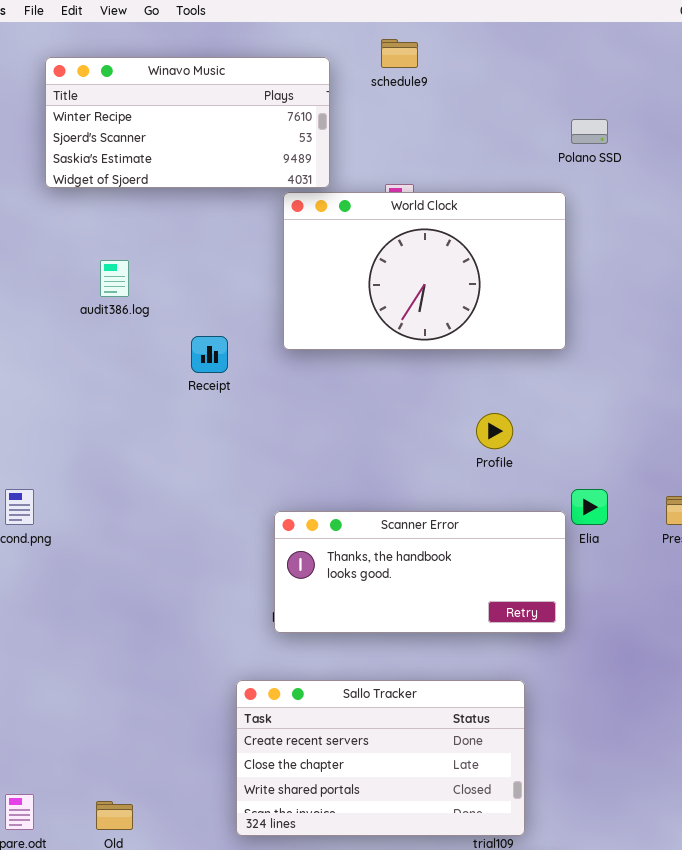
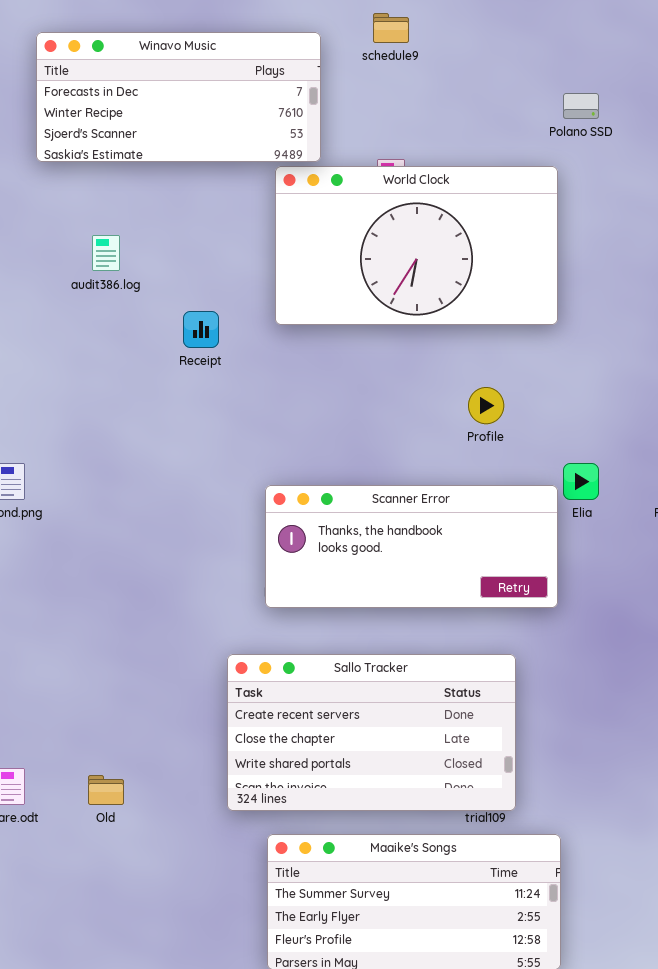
Winavo Music: [45,57,330,188] -> [36,32,321,162], scrolled up 1 row

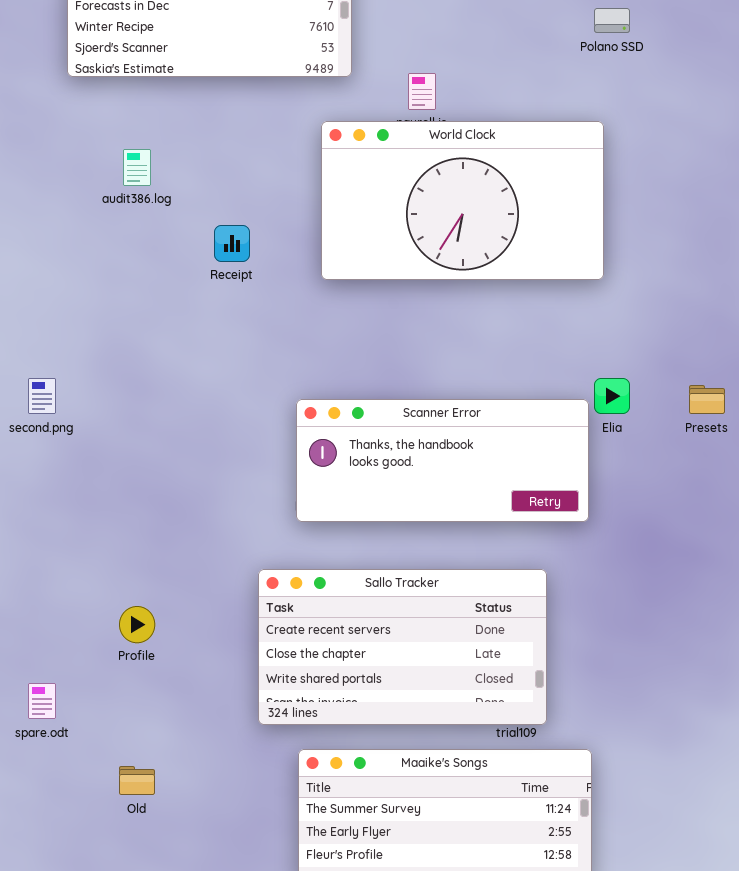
World Clock: [275,166,558,325] -> [321,121,604,280], moved
Profile: [468,387,504,424] -> [119,606,155,643], moved
Old: [88,775,124,805] -> [119,766,155,795], moved

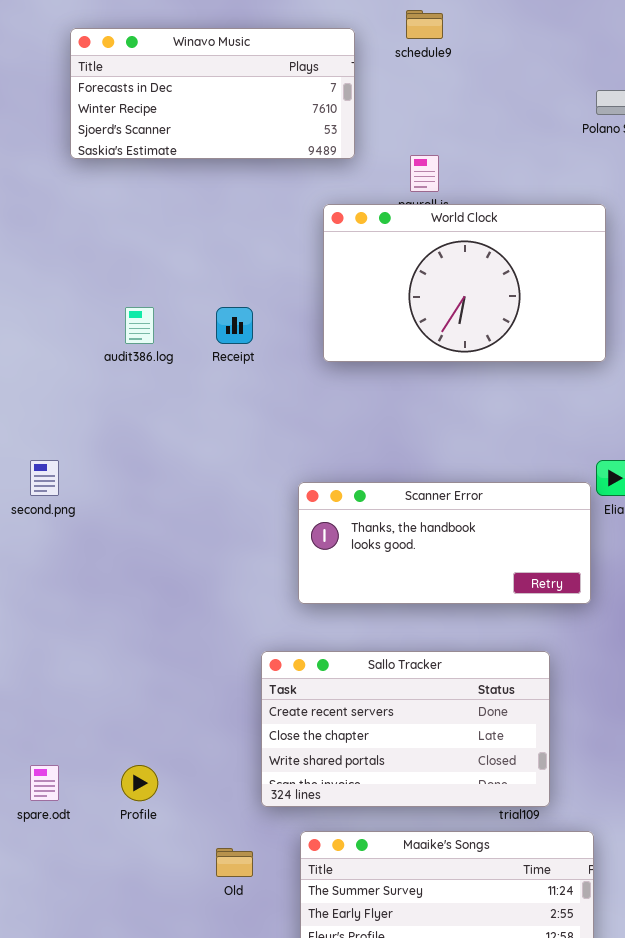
audit386.log: [123,149,151,186] -> [125,307,154,344], moved
Profile: [119,606,155,643] -> [121,765,158,801], moved
Old: [119,766,155,795] -> [216,848,253,877], moved

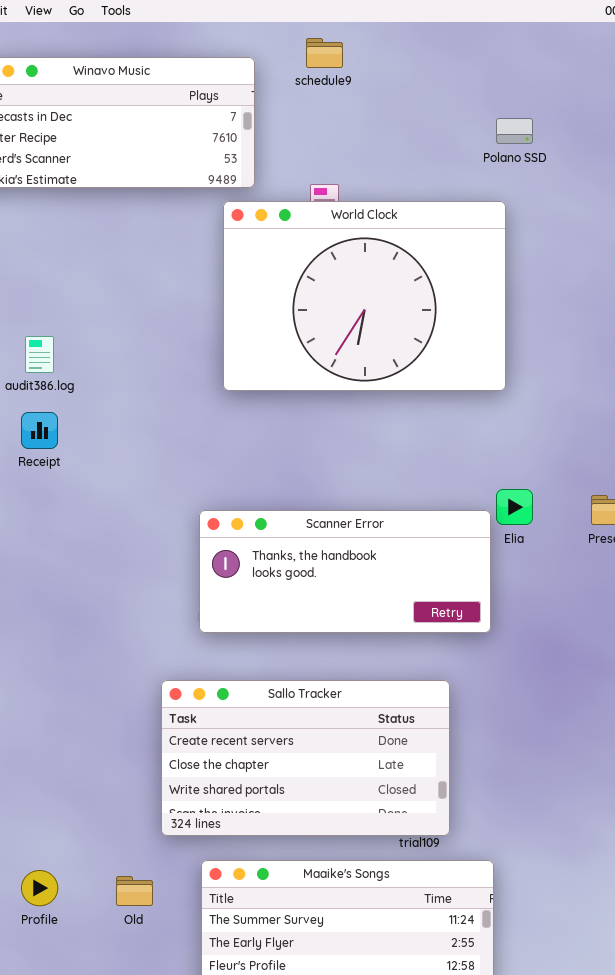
World Clock: [323,204,606,362] -> [223,201,506,391], resized
Receipt: [216,307,253,344] -> [21,412,58,449], moved
Profile: [121,765,158,801] -> [21,870,58,906], moved

